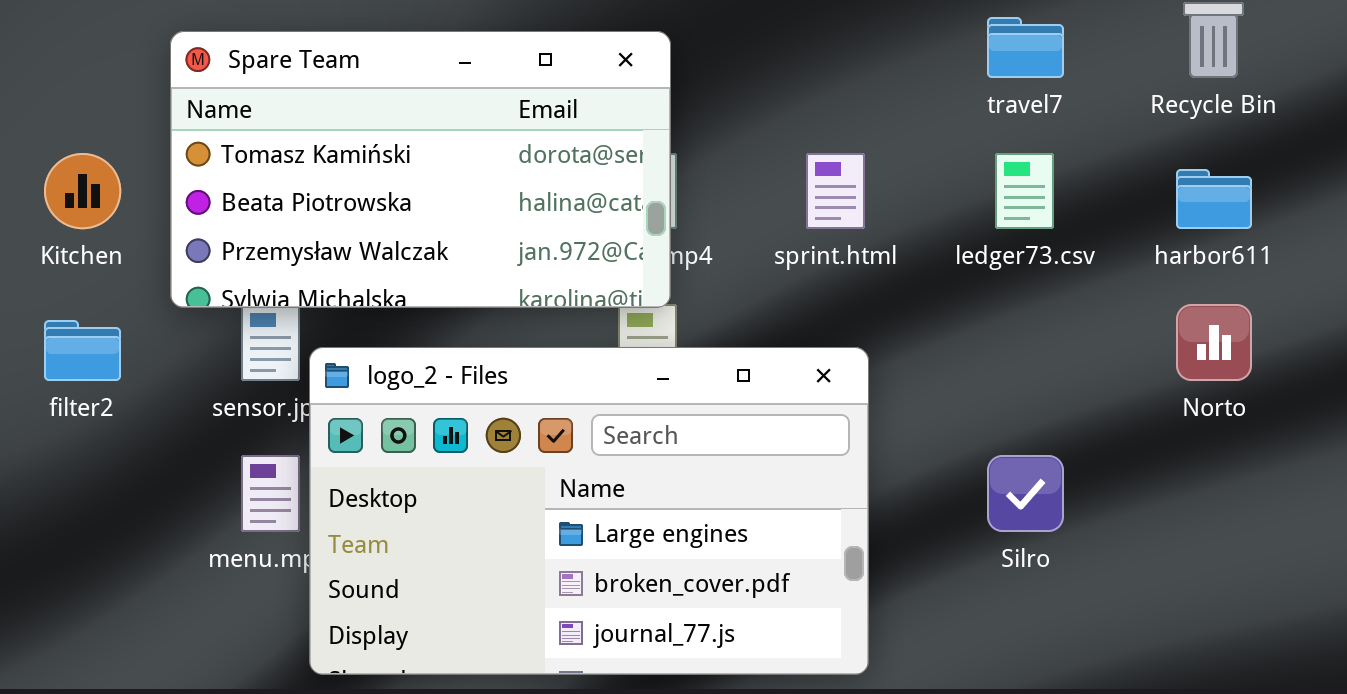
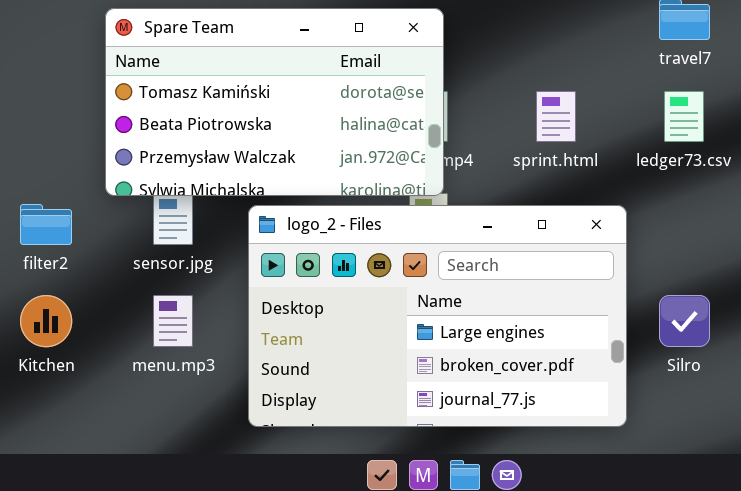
Kitchen: [44,153,121,229] -> [20,295,72,347], moved
logo_2 - Files: [309,347,869,675] -> [248,205,627,427], moved

